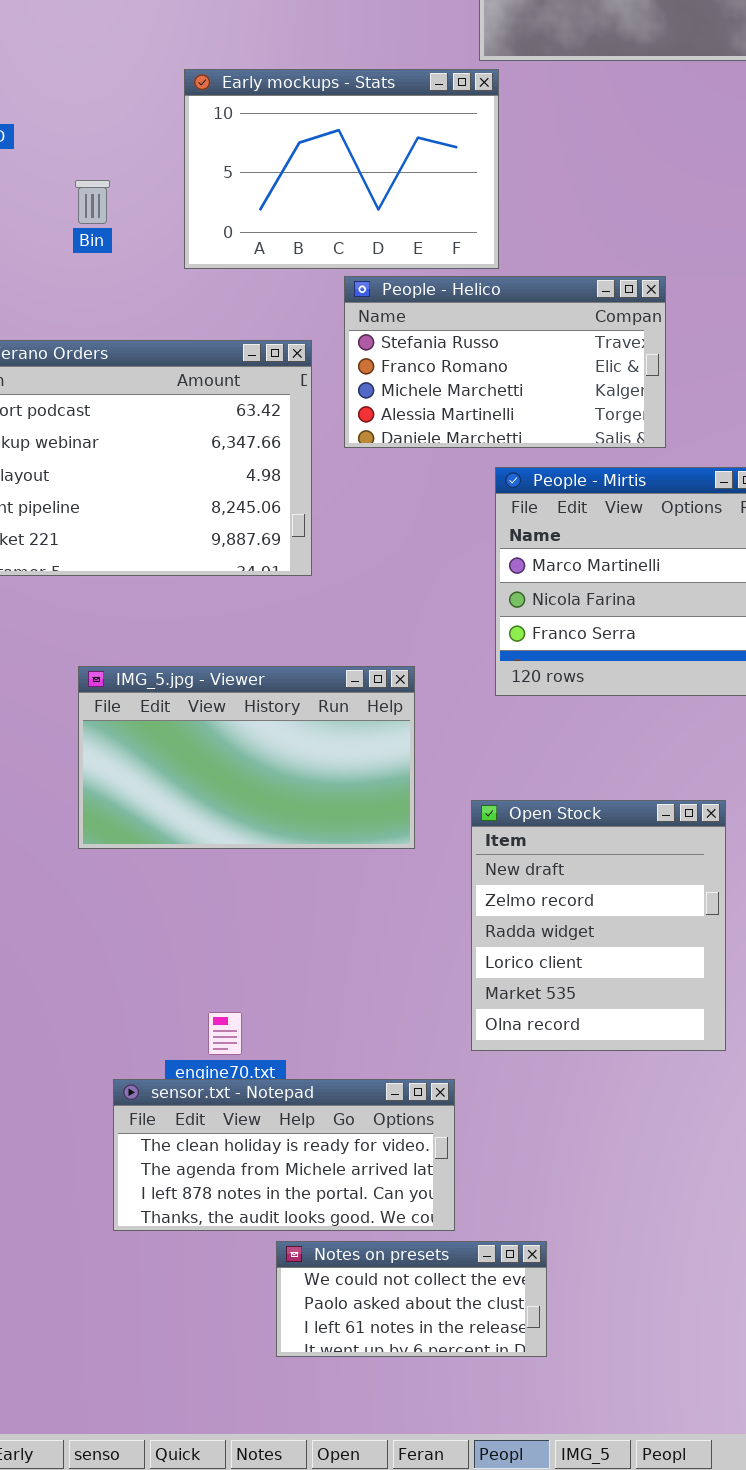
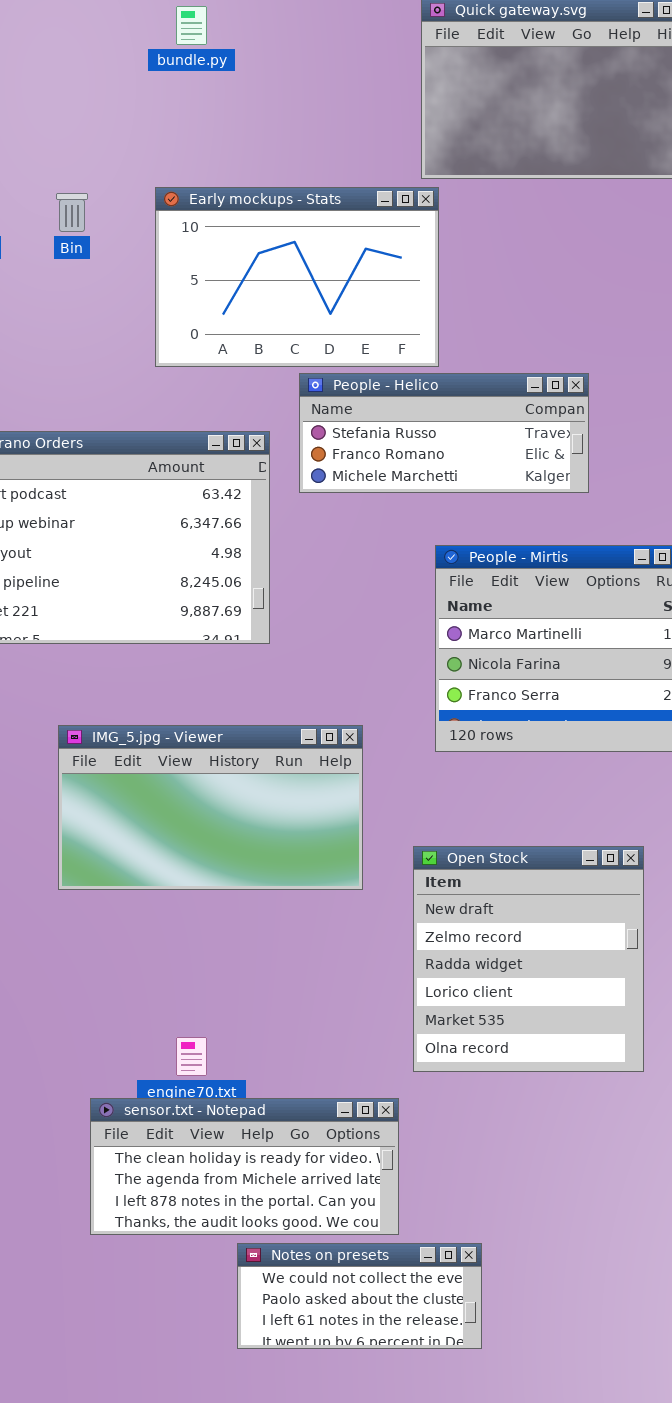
Bin: [75,180,110,224] -> [56,193,88,232], moved
People - Helico: [344,276,666,448] -> [299,373,589,493], resized

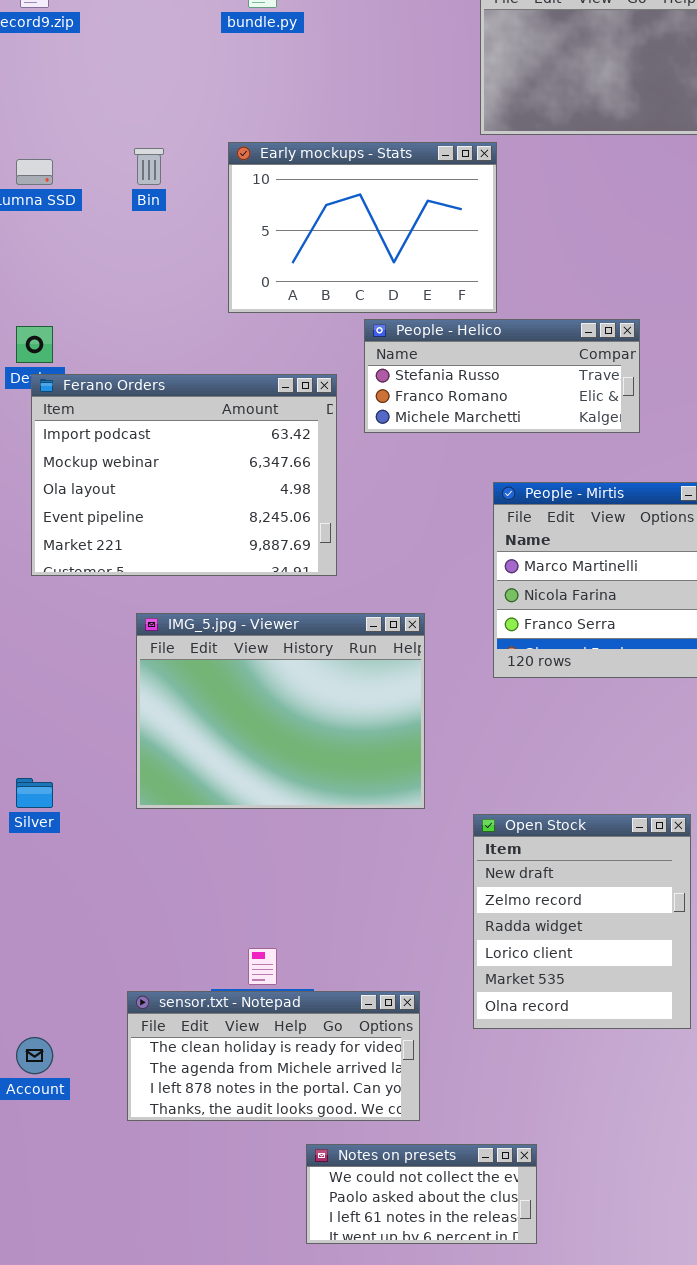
IMG_5.jpg - Viewer: [58,725,363,890] -> [136,613,425,809], resized
Open Stock: [413,846,644,1072] -> [473,814,691,1029], moved
sensor.txt - Notepad: [90,1098,399,1235] -> [127,991,420,1121], moved

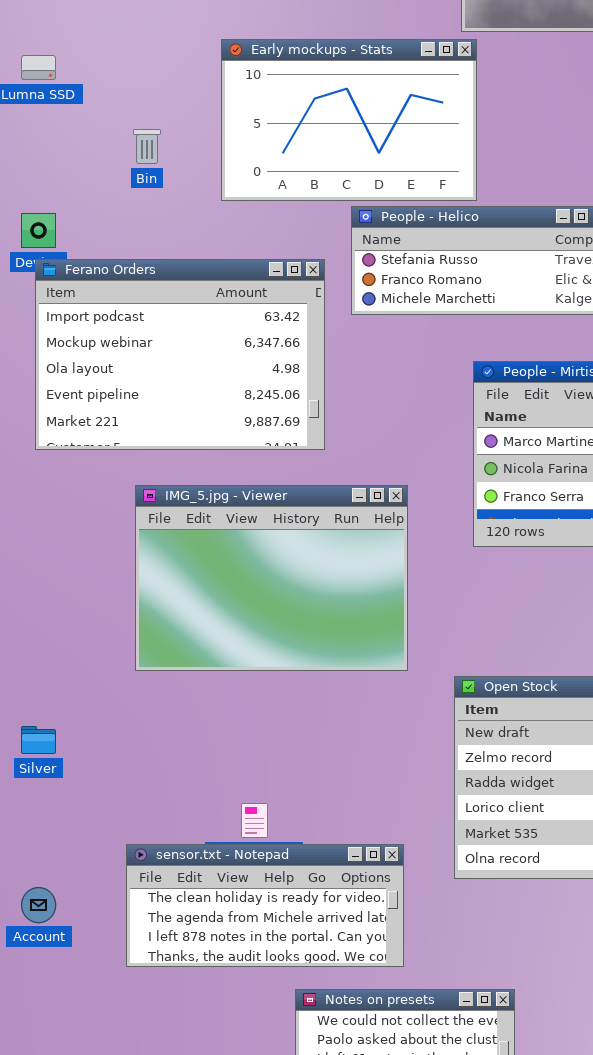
Bin: [134,148,164,185] -> [133,129,161,164], moved
Silver: [16,778,53,808] -> [21,726,56,754], moved

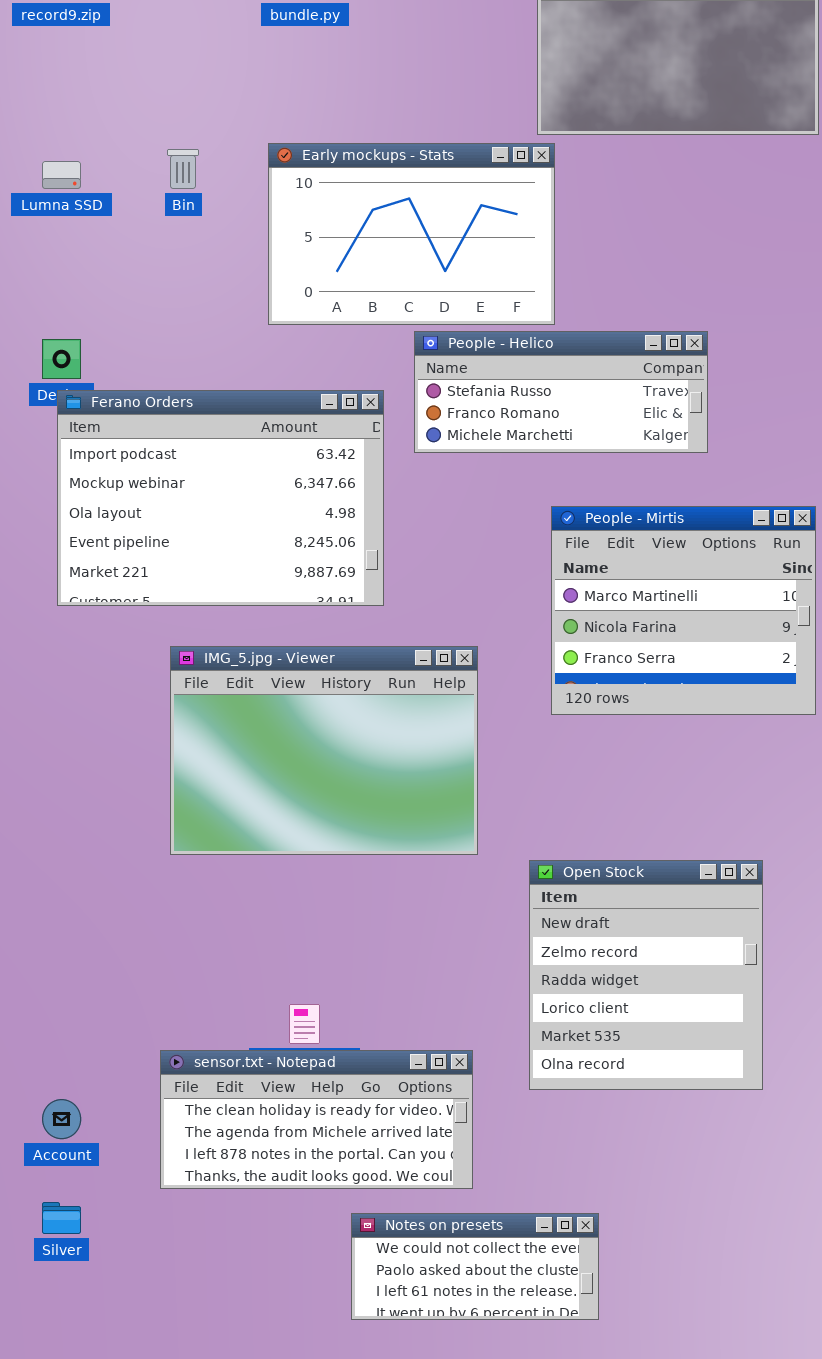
Bin: [133,129,161,164] -> [167,149,199,189], moved
Silver: [21,726,56,754] -> [42,1202,81,1234], moved

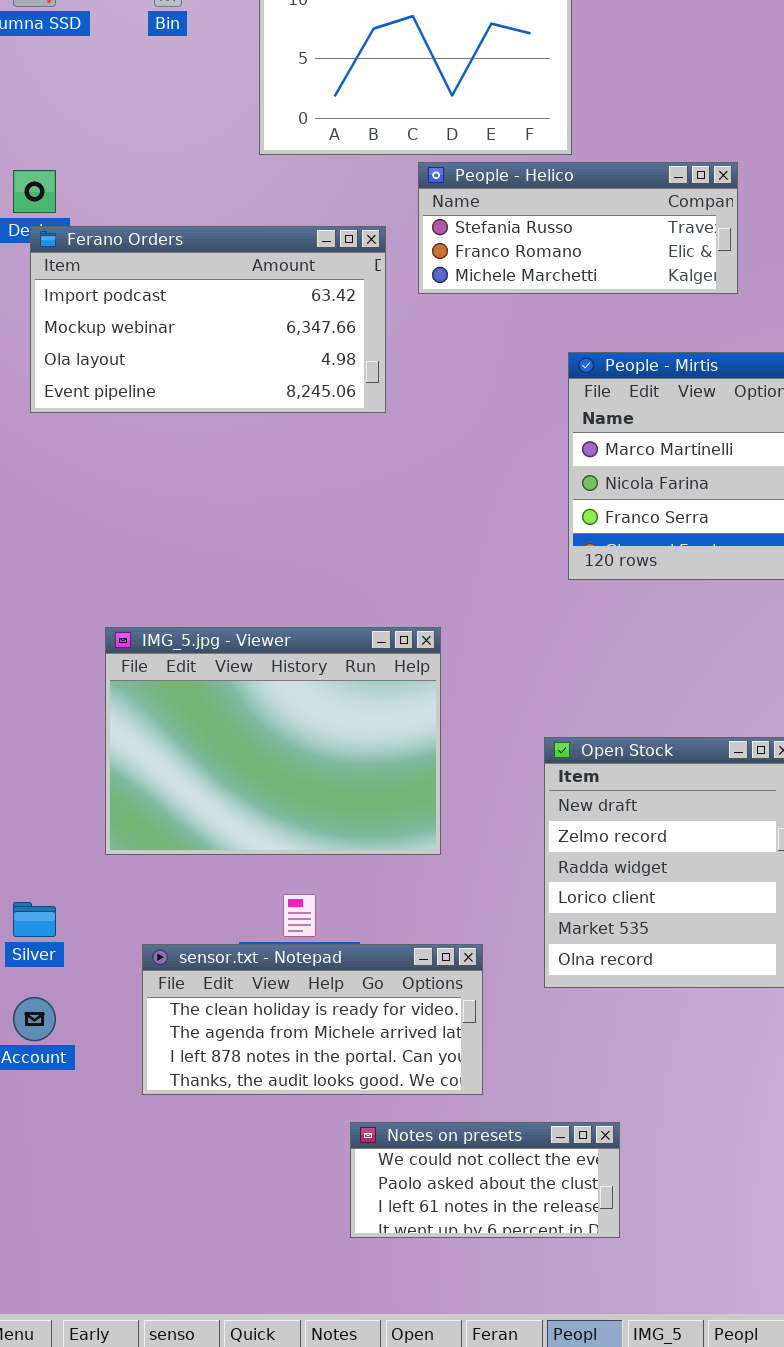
Ferano Orders: [57,390,384,606] -> [30,226,386,413], resized
IMG_5.jpg - Viewer: [170,646,478,855] -> [105,627,441,855], moved
Silver: [42,1202,81,1234] -> [13,902,56,937], moved

